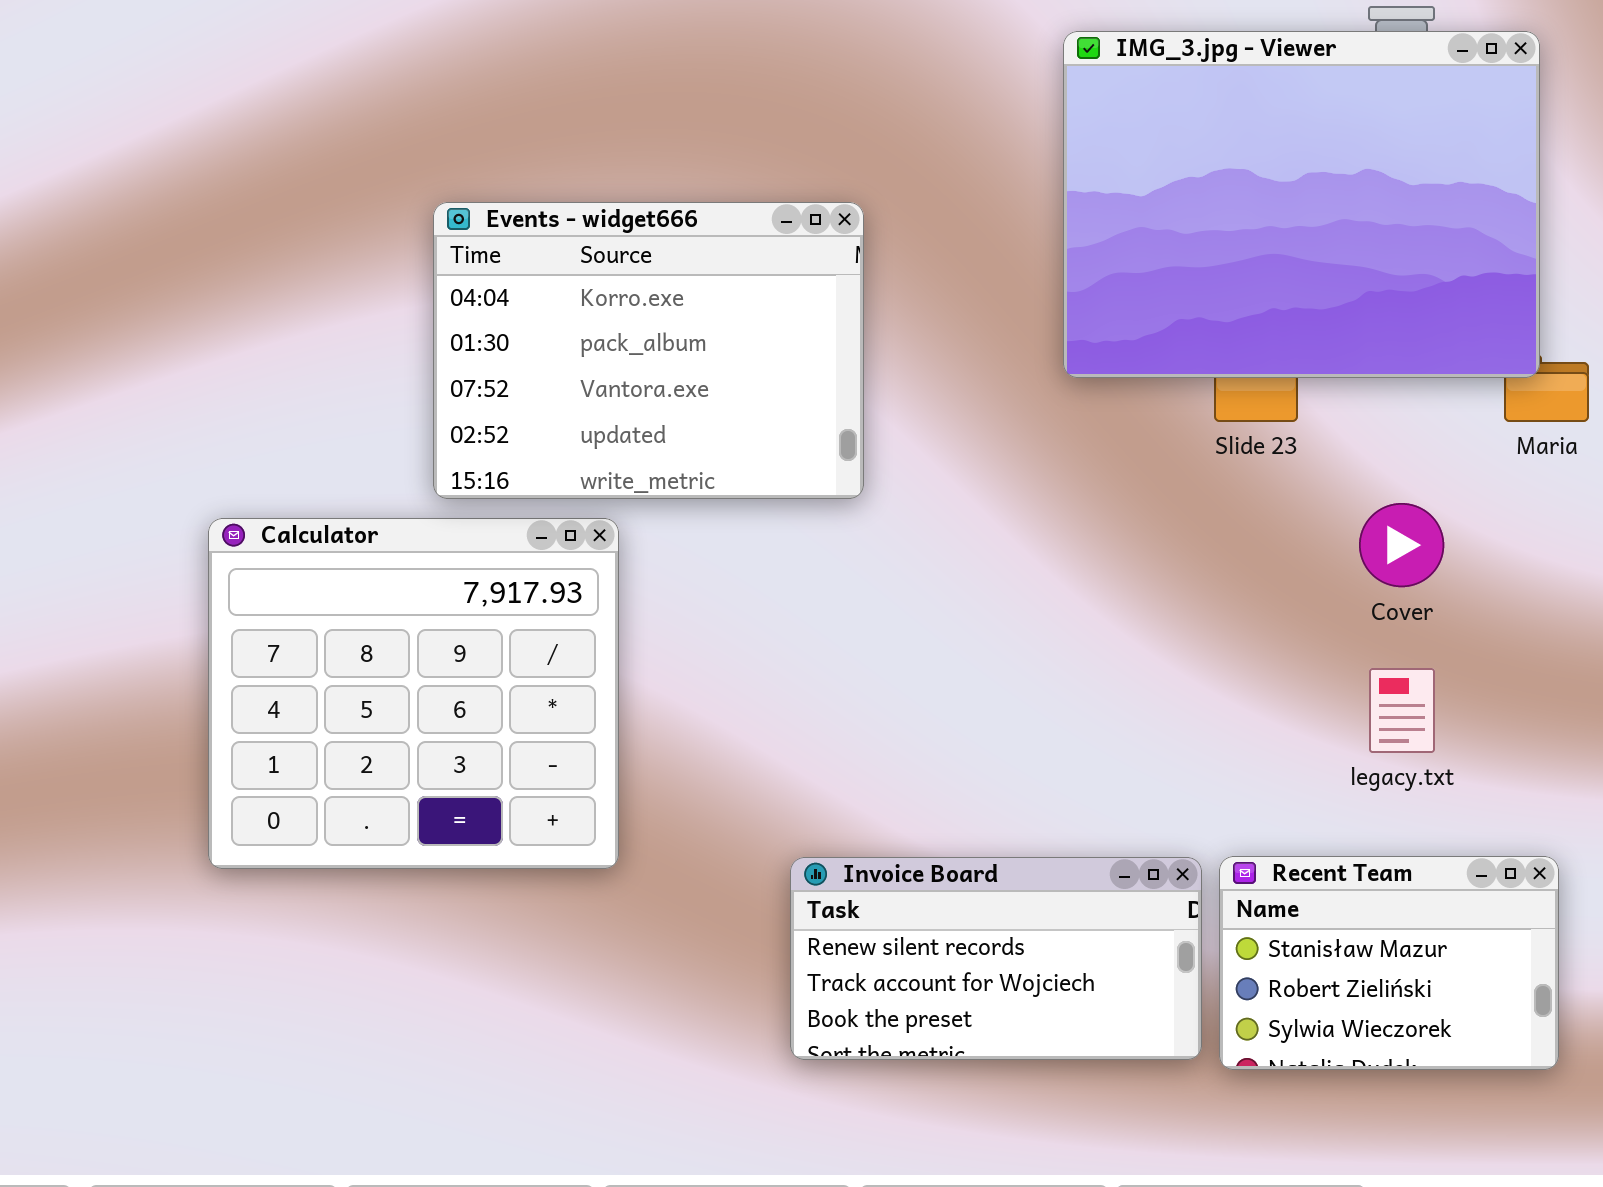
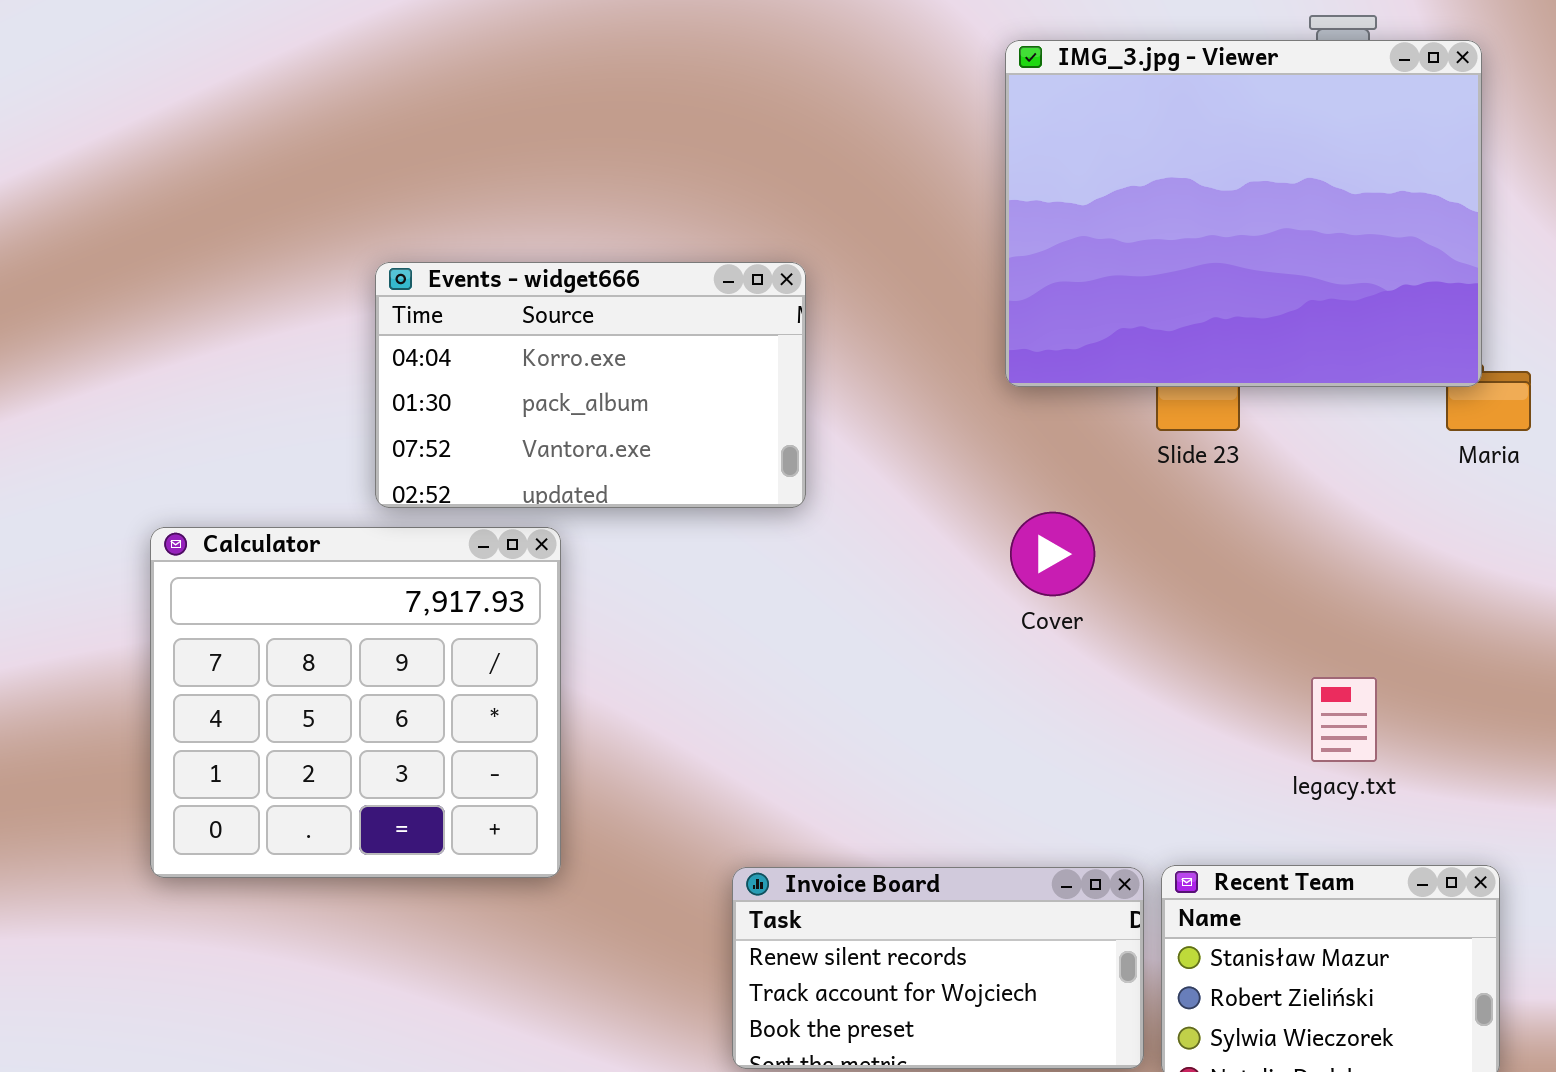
Events - widget666: [433,202,864,499] -> [375,262,806,508], resized
Cover: [1359,503,1444,587] -> [1010,512,1095,596], moved

